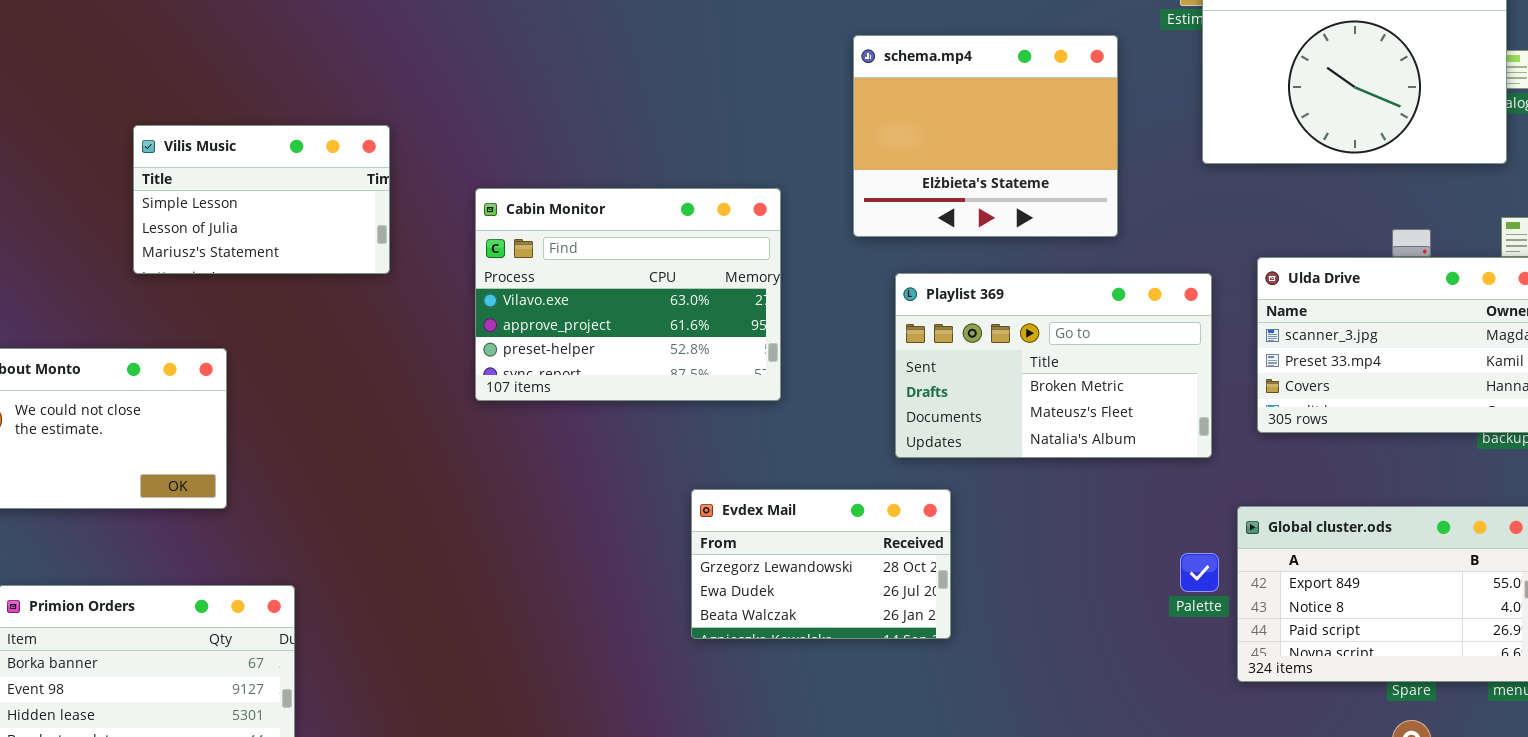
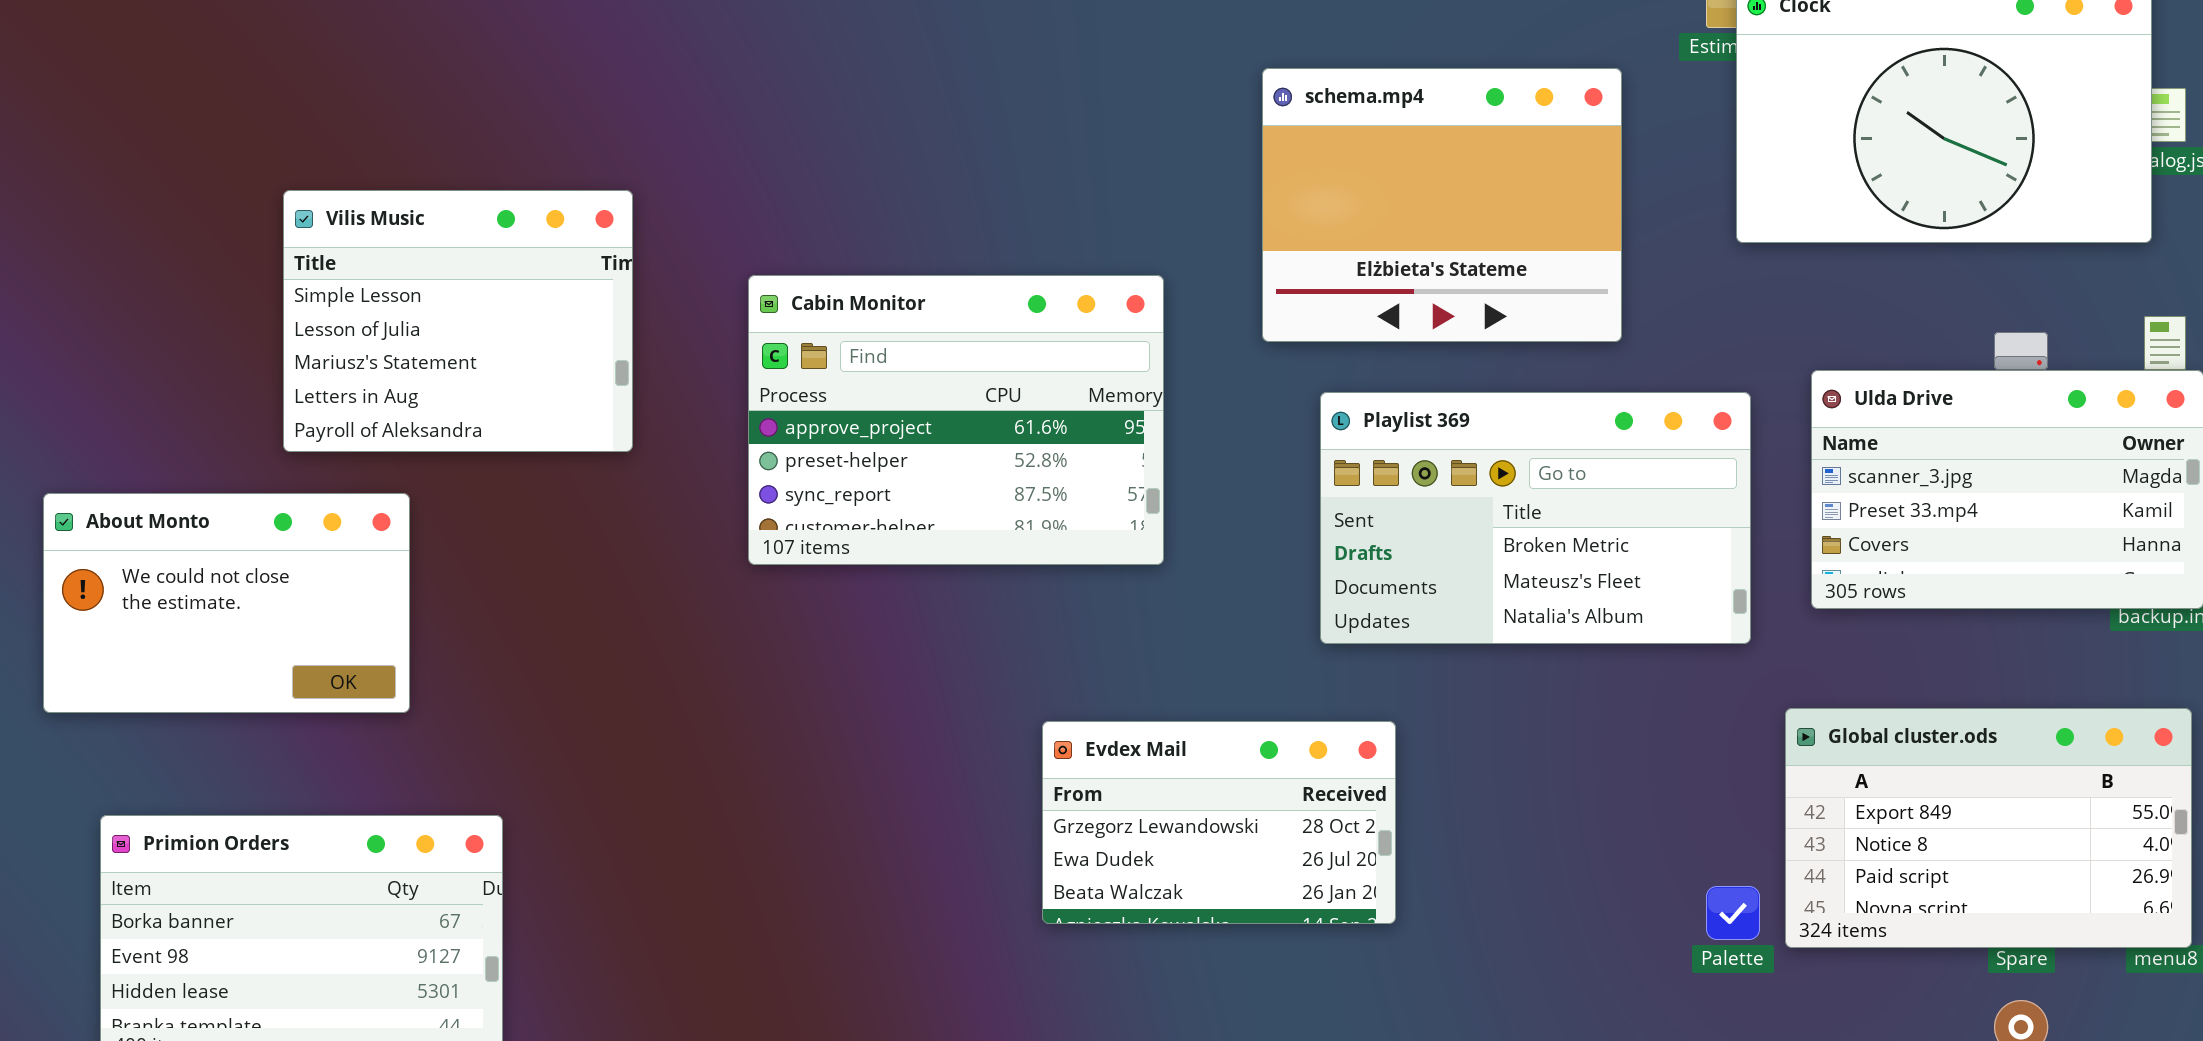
Vilis Music: [133,125,390,274] -> [283,190,633,452], resized
Cabin Monitor: [475,188,781,401] -> [748,275,1164,565], scrolled down 1 row
Evdex Mail: [691,489,951,639] -> [1042,721,1396,924], moved
Palette: [1180,553,1219,592] -> [1706,886,1760,940], moved

